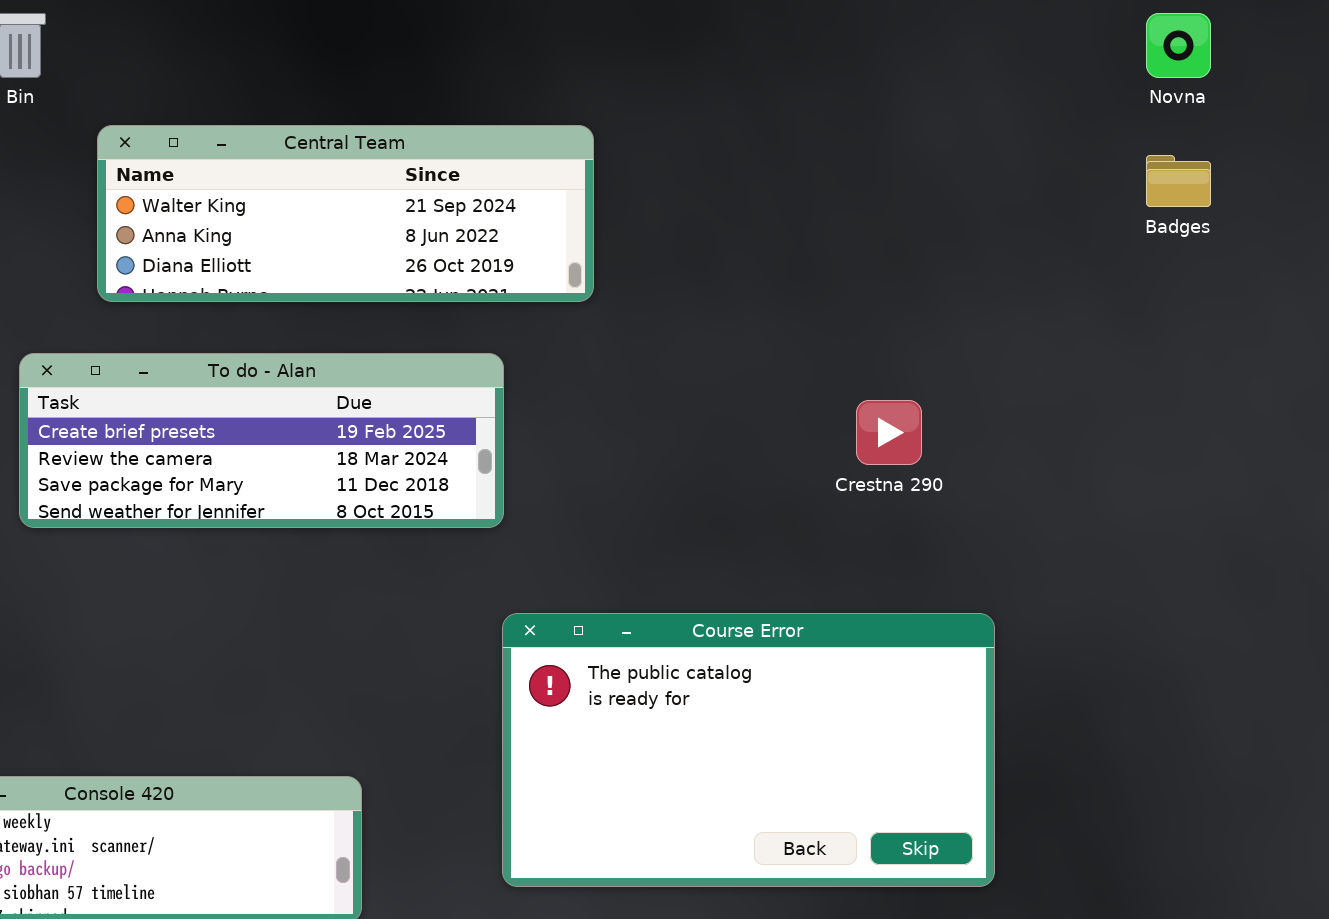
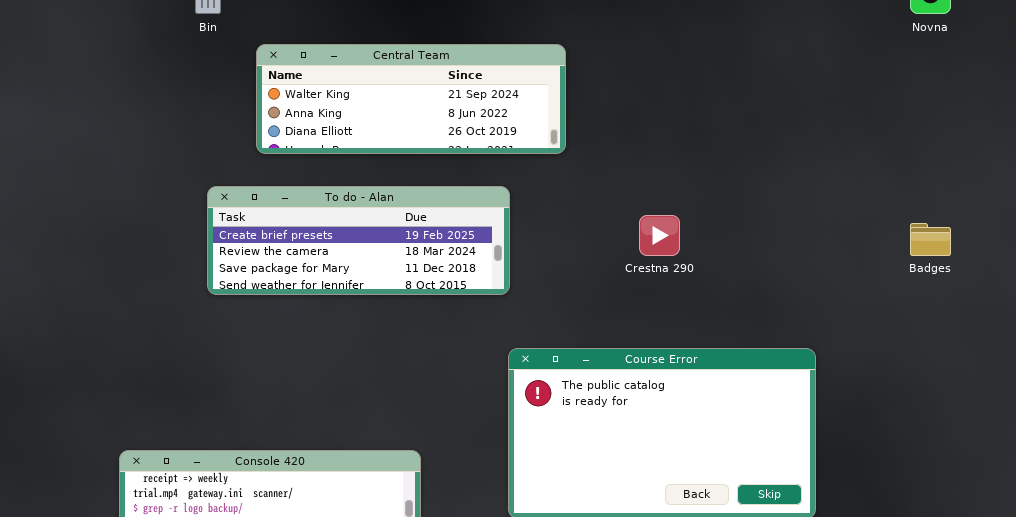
Badges: [1146,155,1211,207] -> [910,223,951,256], moved
Crestna 290: [856,400,922,465] -> [639,215,680,256], moved

